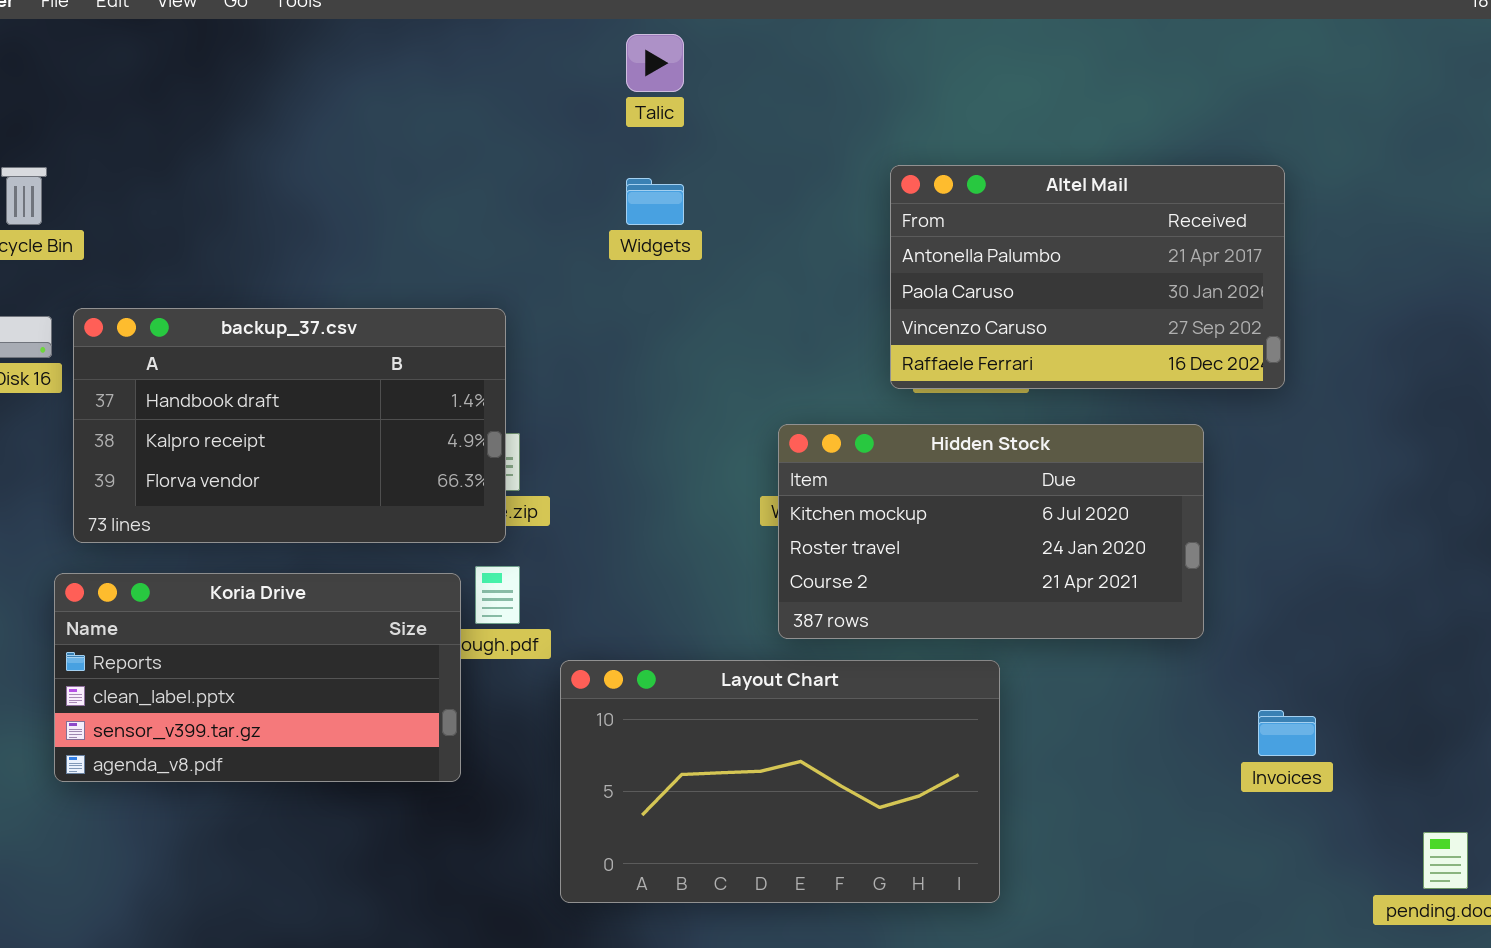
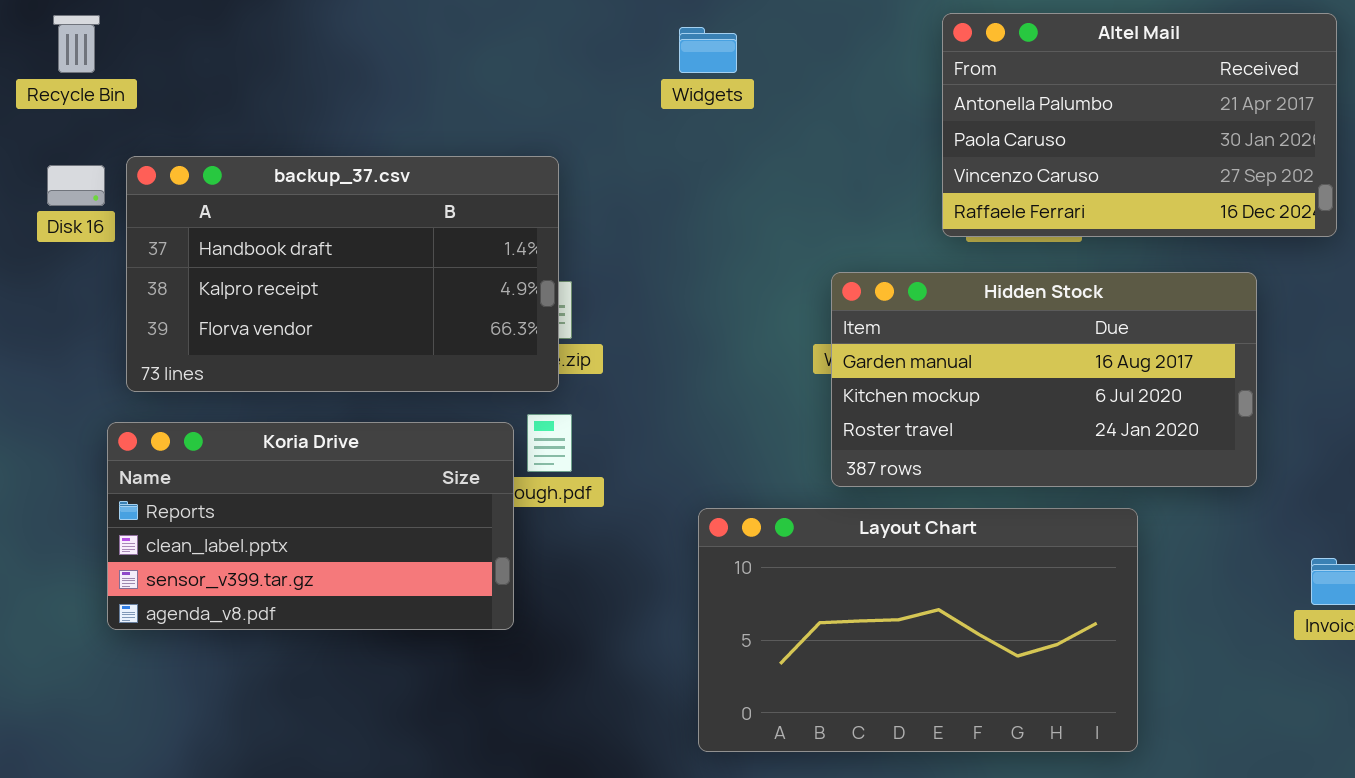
Hidden Stock: [778,424,1204,639] -> [831,272,1257,487], scrolled up 1 row
Layout Chart: [560,660,1000,903] -> [698,508,1138,752], moved

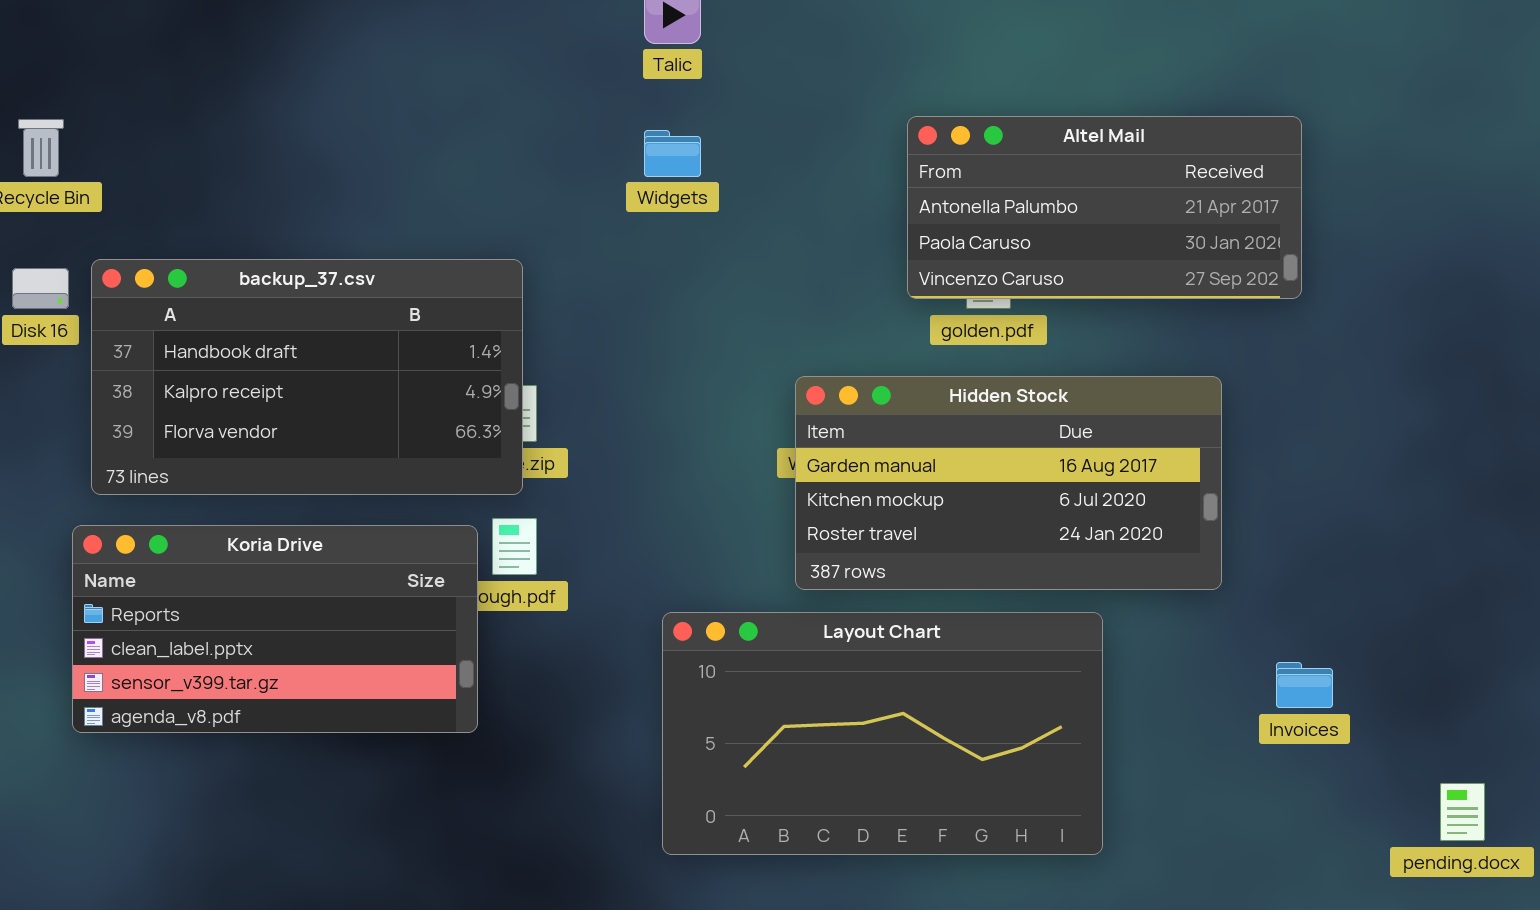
Altel Mail: [942,13,1337,237] -> [907,116,1302,299], resized

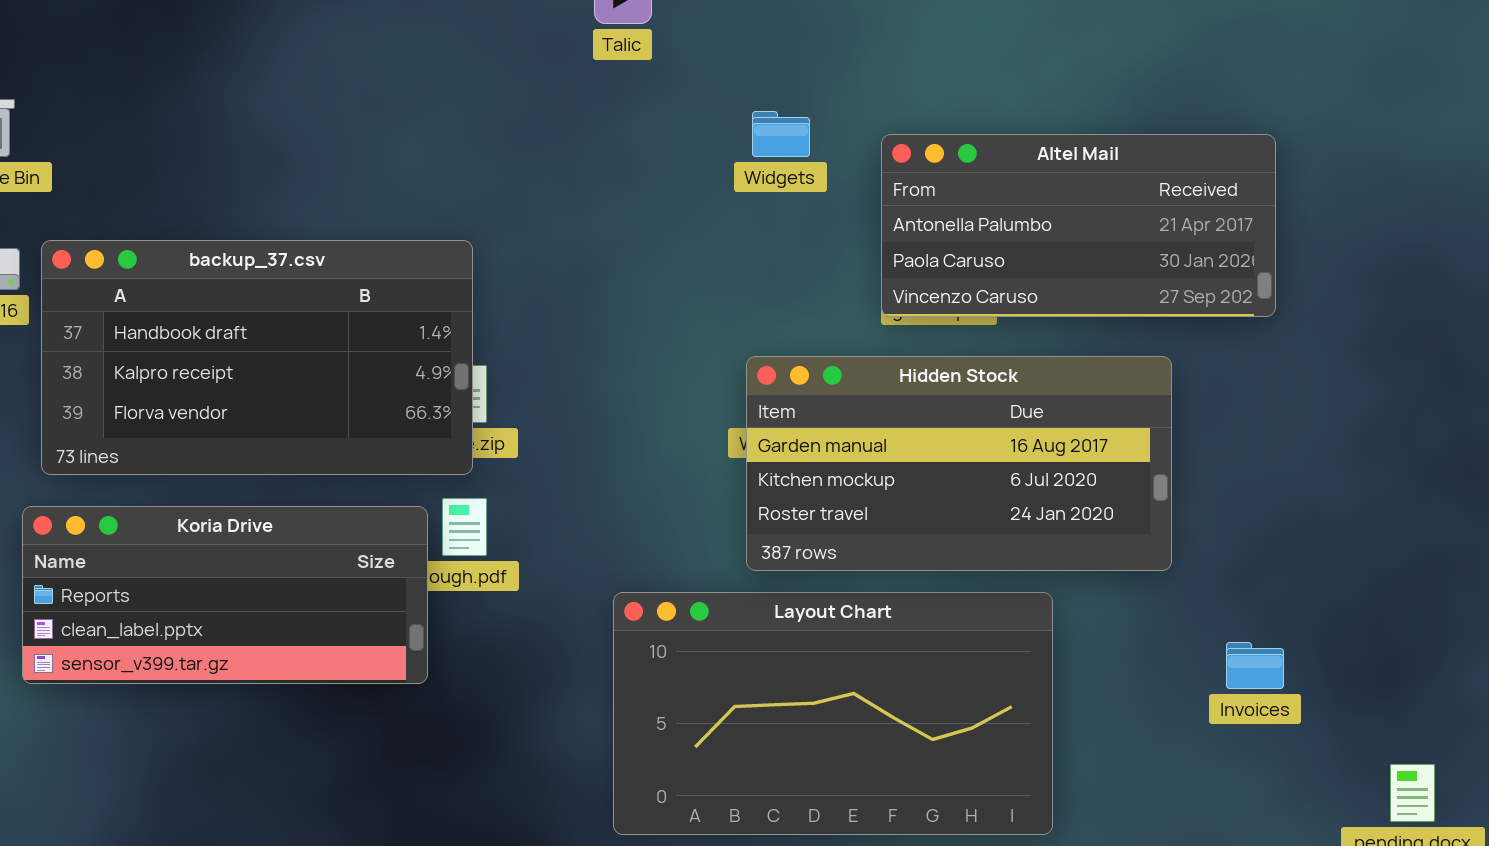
Altel Mail: [907,116,1302,299] -> [881,134,1276,317], moved
Widgets: [644,130,701,177] -> [752,111,810,157], moved
Koria Drive: [72,525,478,733] -> [22,506,428,684], resized

